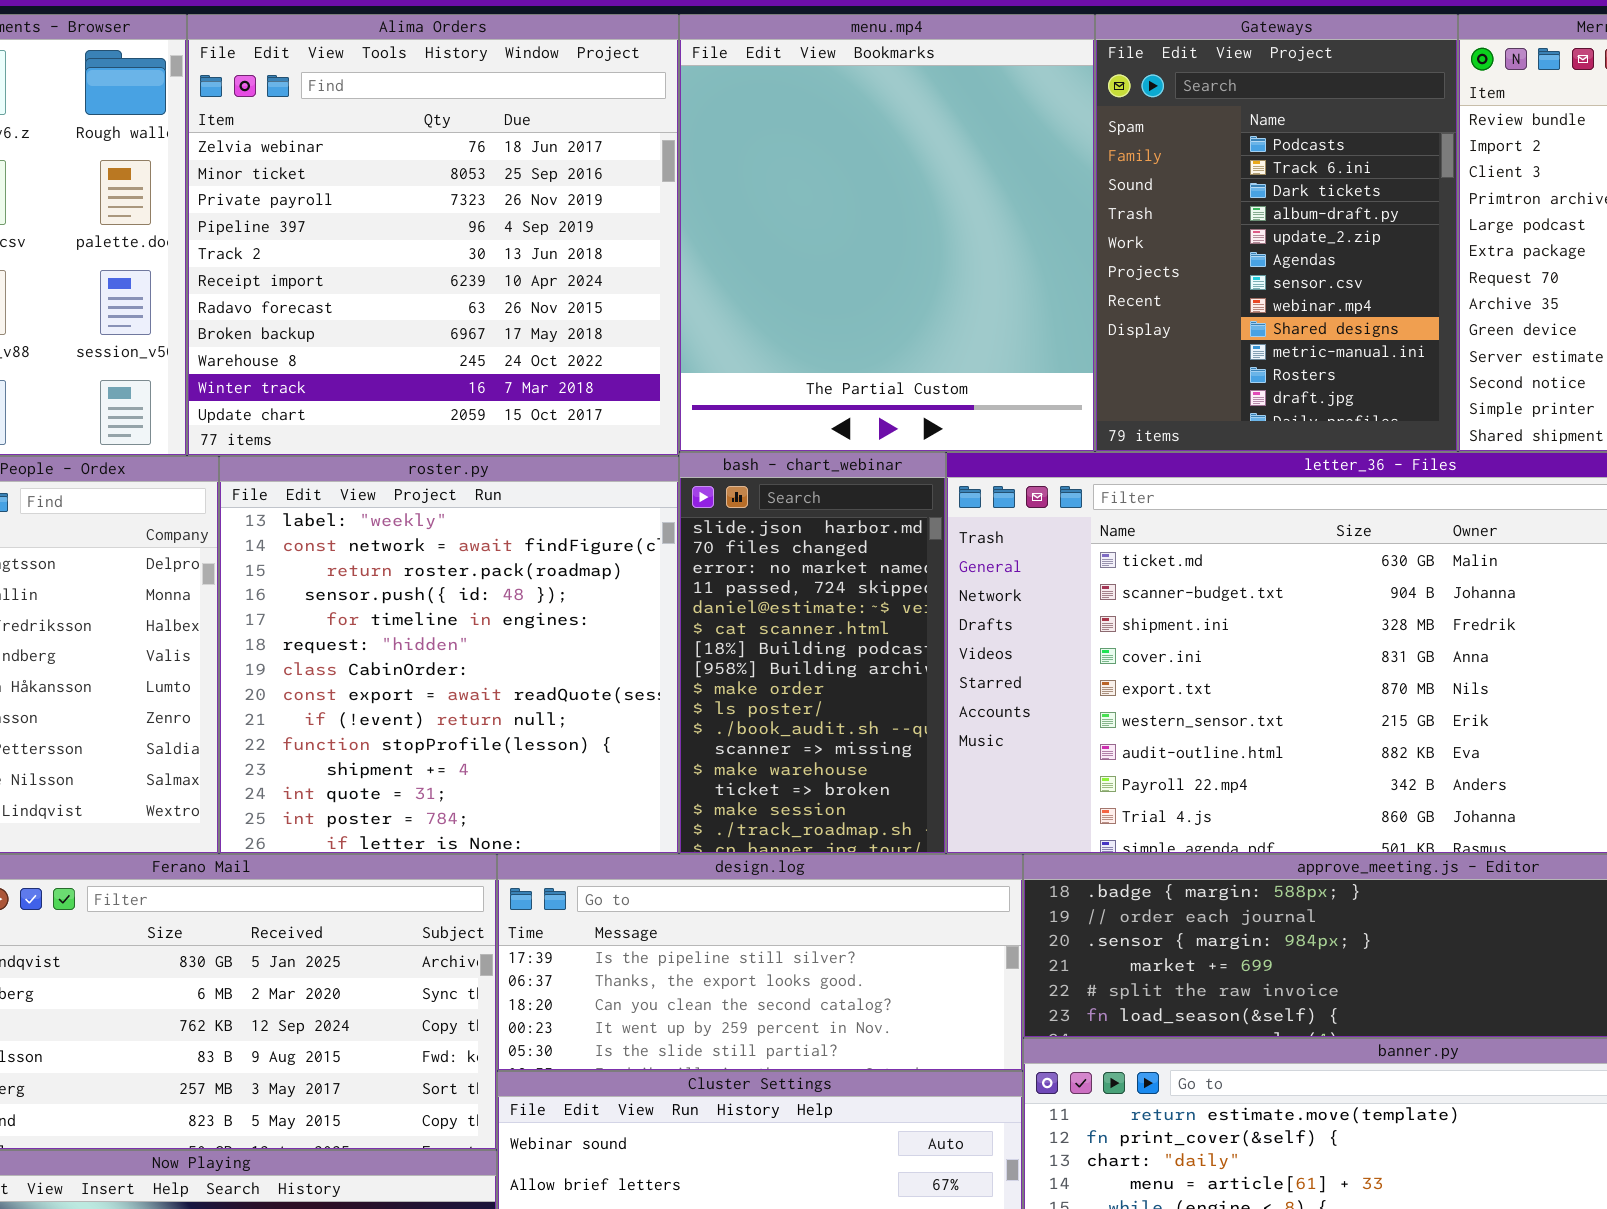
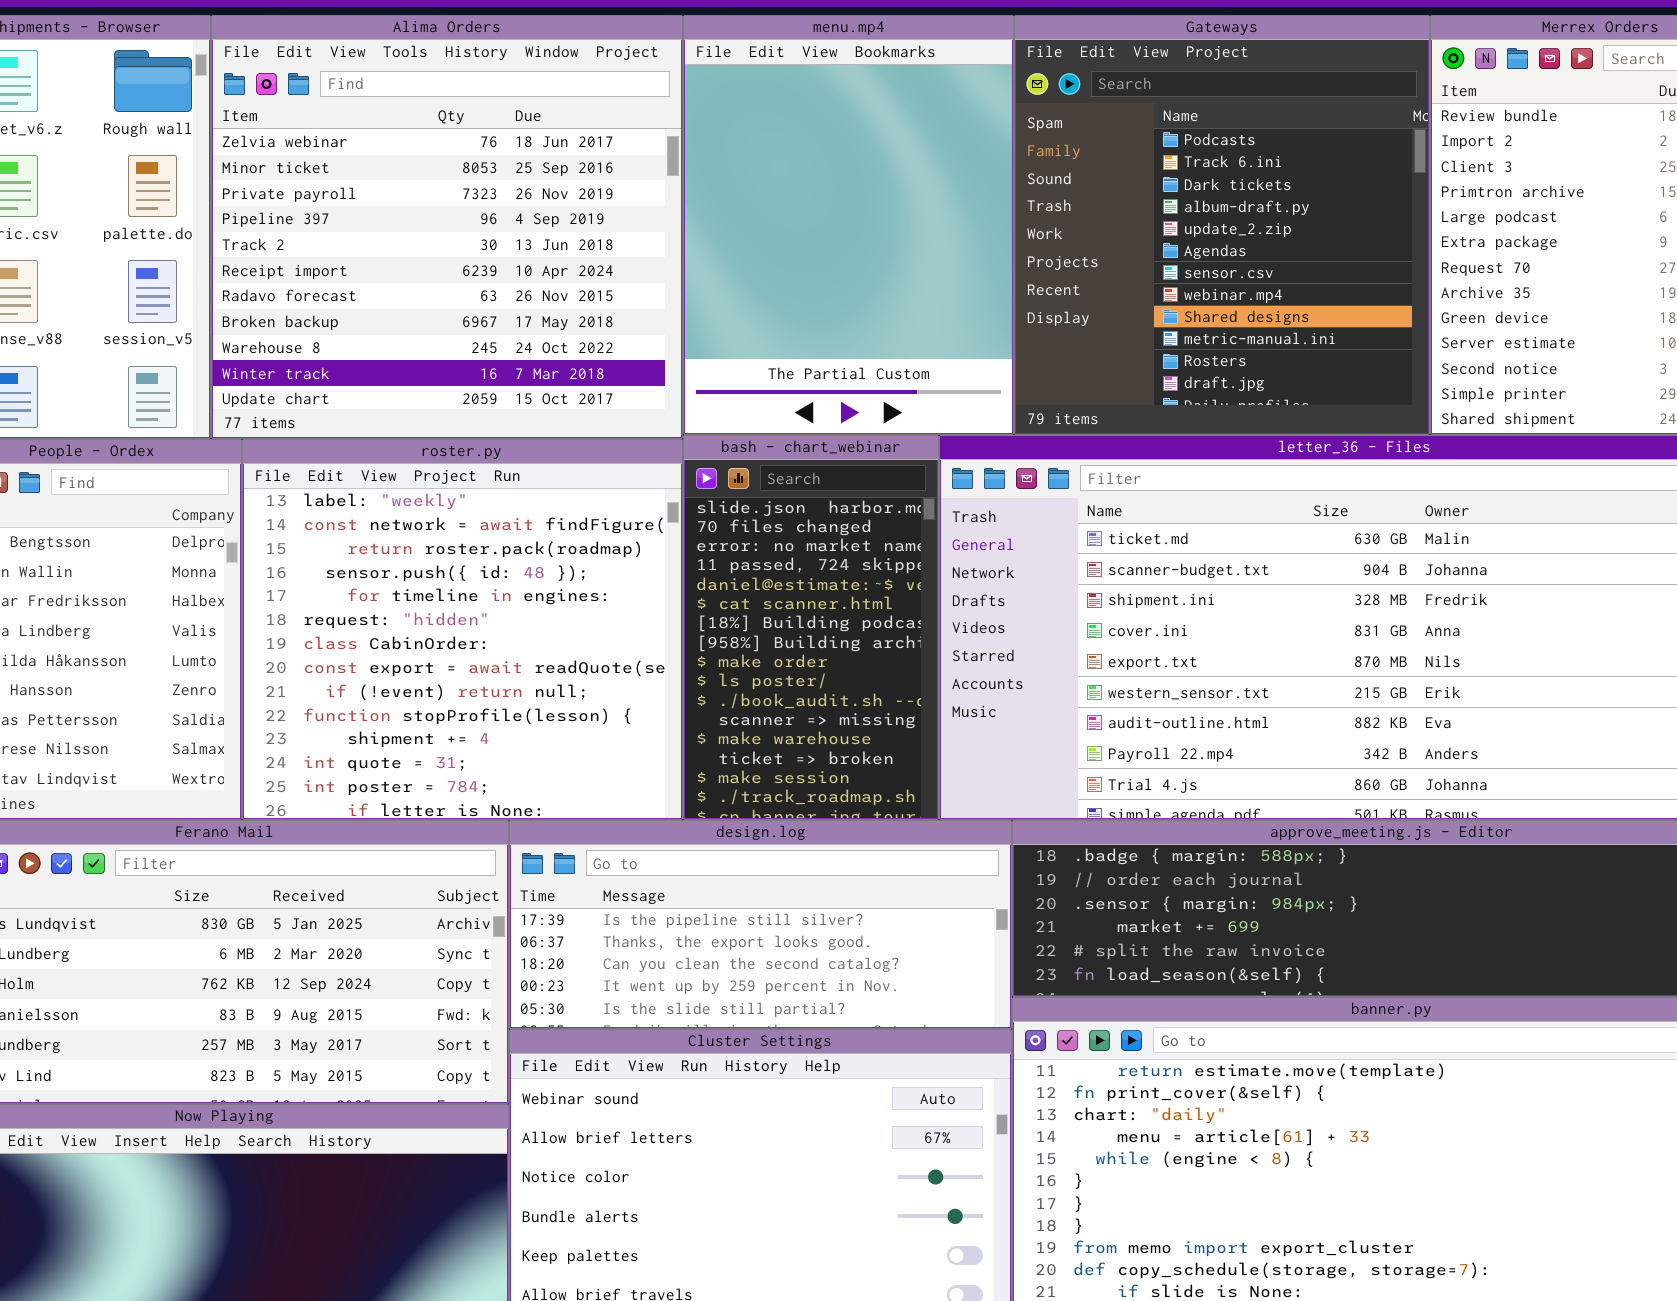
menu.mp4: [679,14,1095,452] -> [683,15,1014,435], resized
Gateways: [1095,14,1458,452] -> [1014,15,1430,435], resized

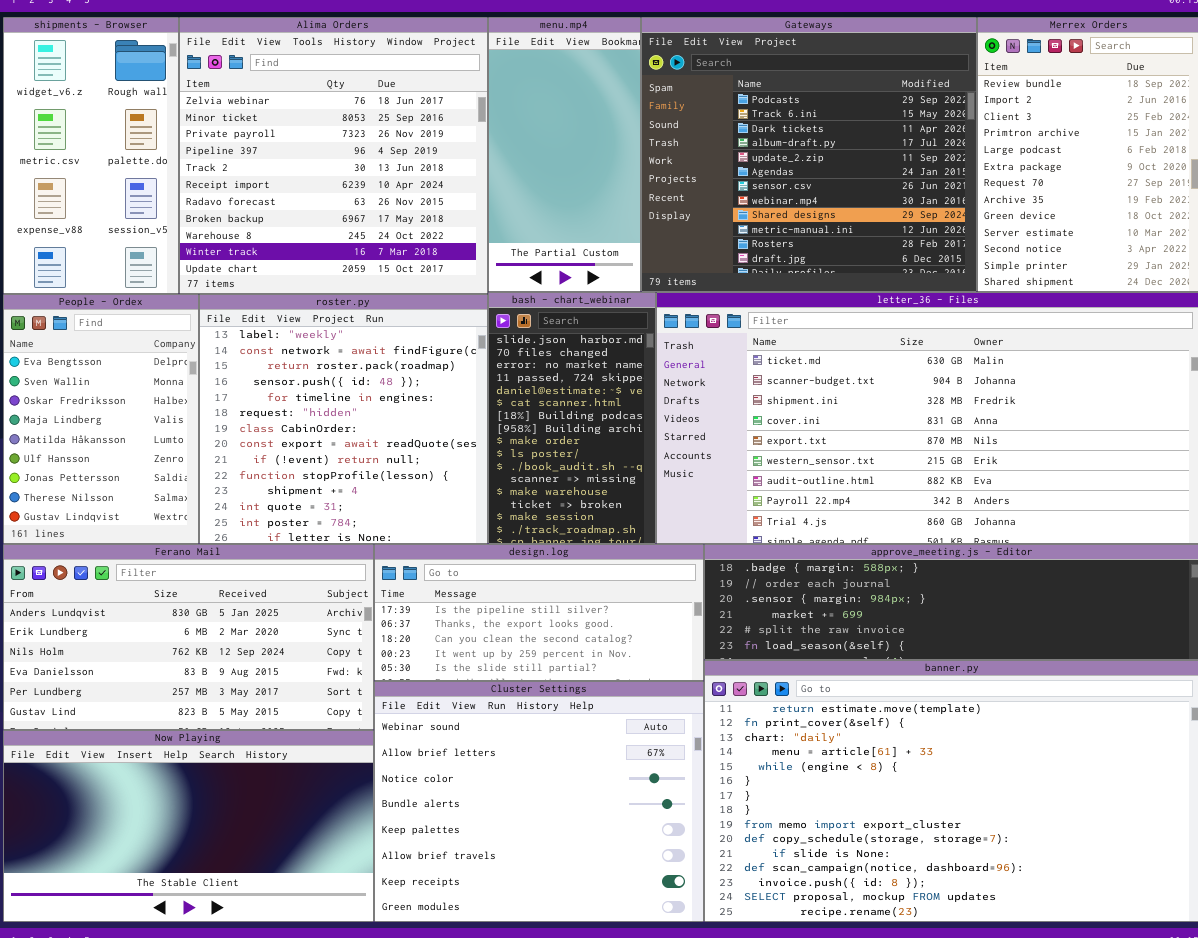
menu.mp4: [683,15,1014,435] -> [488,17,641,292], resized
Gateways: [1014,15,1430,435] -> [641,17,977,292], resized

